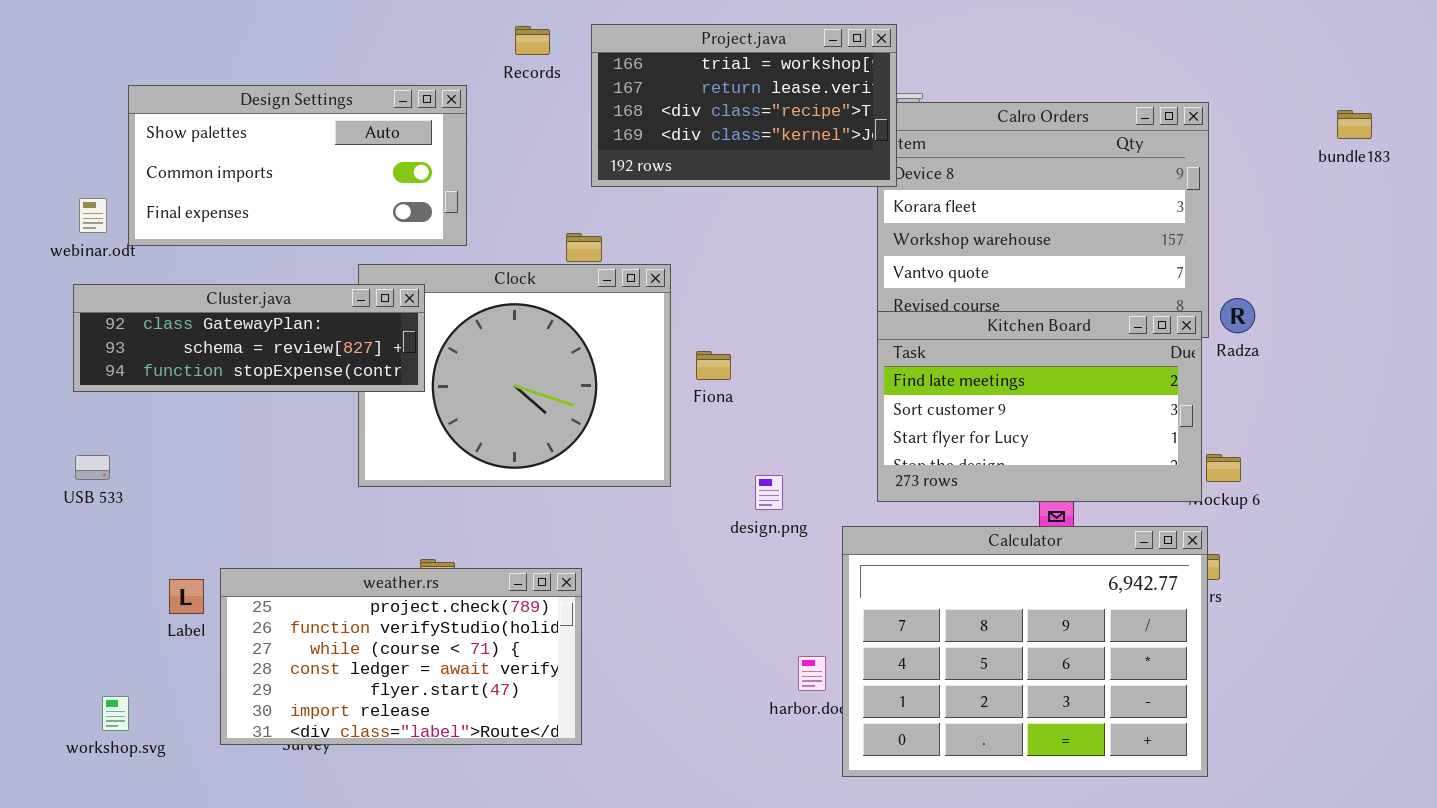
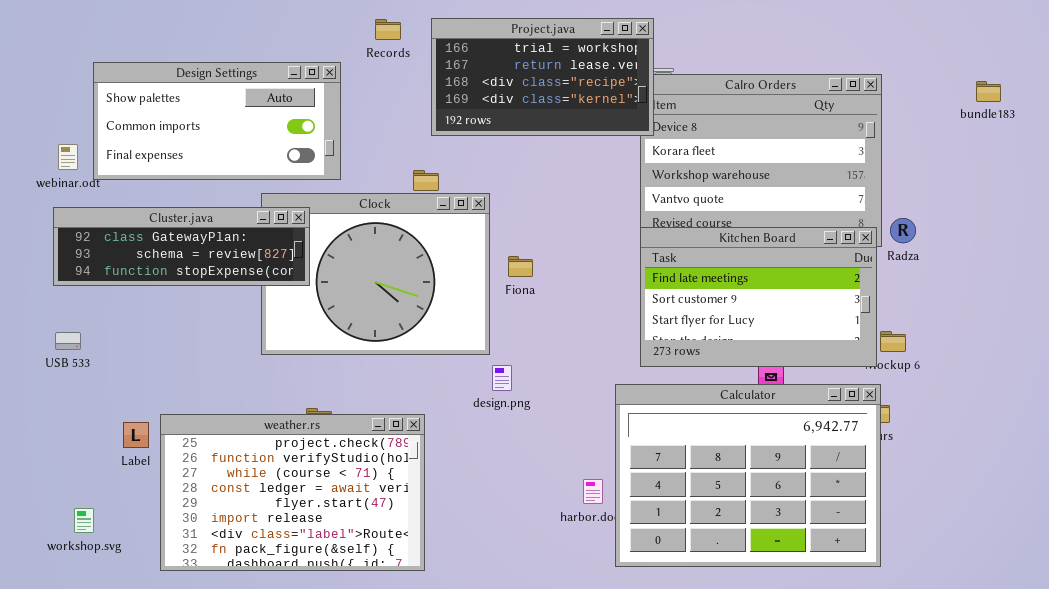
design.png: [755,475,783,510] -> [492,365,512,391], moved
weather.rs: [220,568,582,745] -> [160,414,425,571], resized

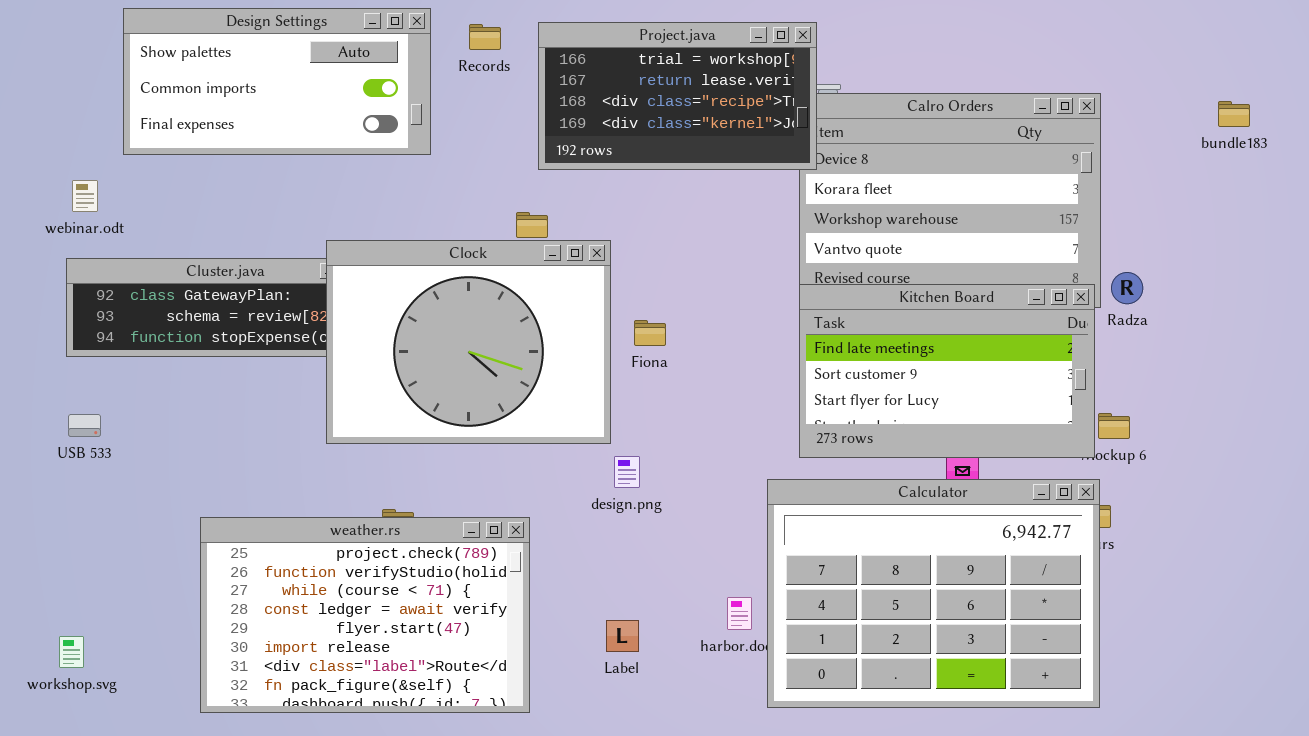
Design Settings: [93,62,341,180] -> [123,8,431,155], moved
Clock: [261,193,490,355] -> [326,240,611,444], raised
Label: [123,422,149,448] -> [606,620,639,652], moved
workshop.svg: [74,508,94,533] -> [59,636,84,668], moved

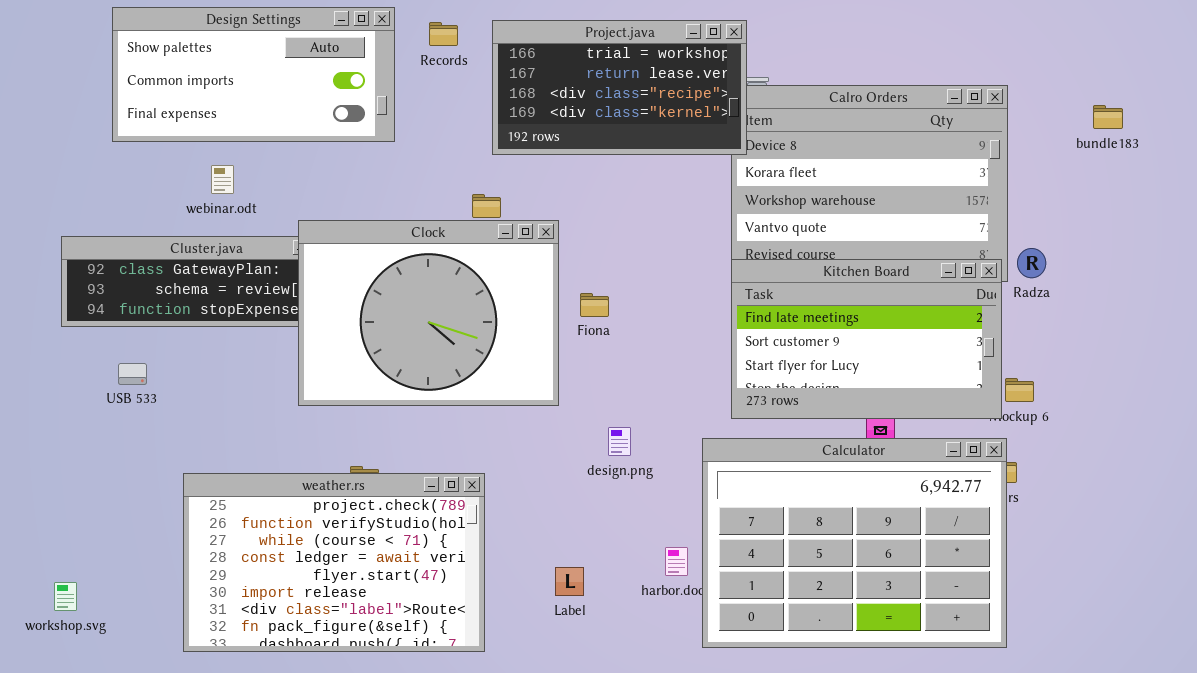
bundle183: [1218,101,1250,127] -> [1093,105,1123,129], moved
webinar.odt: [72,180,98,212] -> [211,165,234,194], moved
USB 533: [68,414,101,437] -> [118,363,147,385], moved
design.png: [614,456,640,488] -> [608,427,631,456], moved

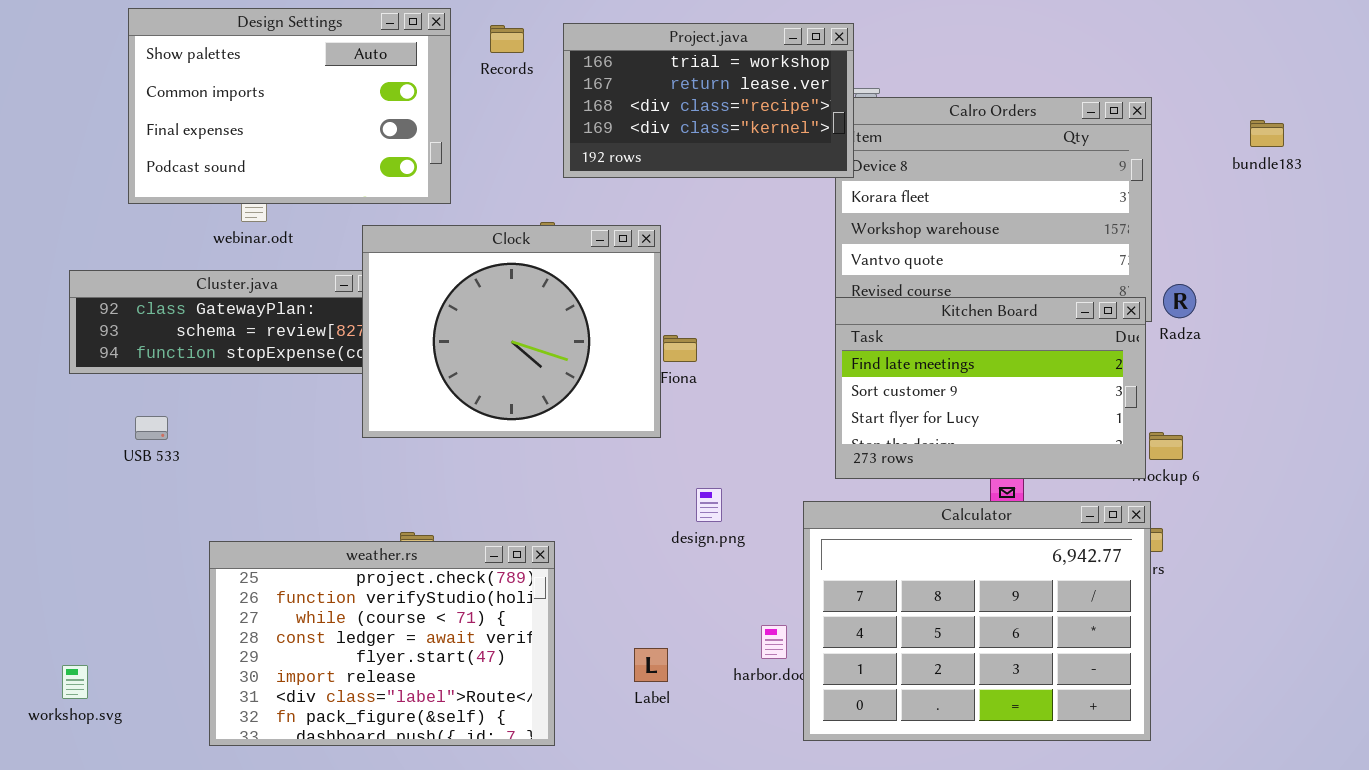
Design Settings: [112,7,395,142] -> [128,8,451,204], resized
Clock: [298,220,559,406] -> [362,225,661,438], moved

